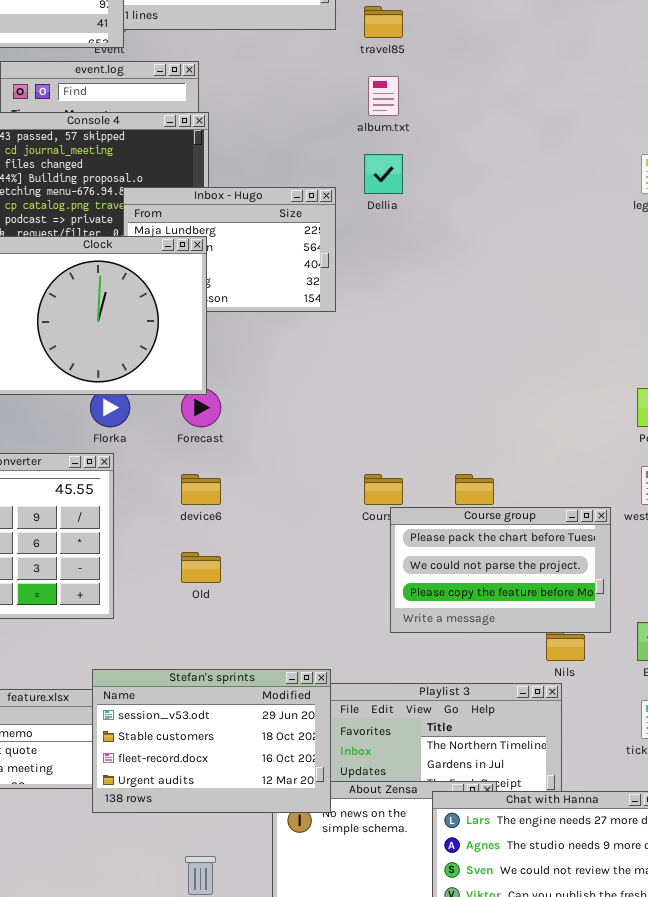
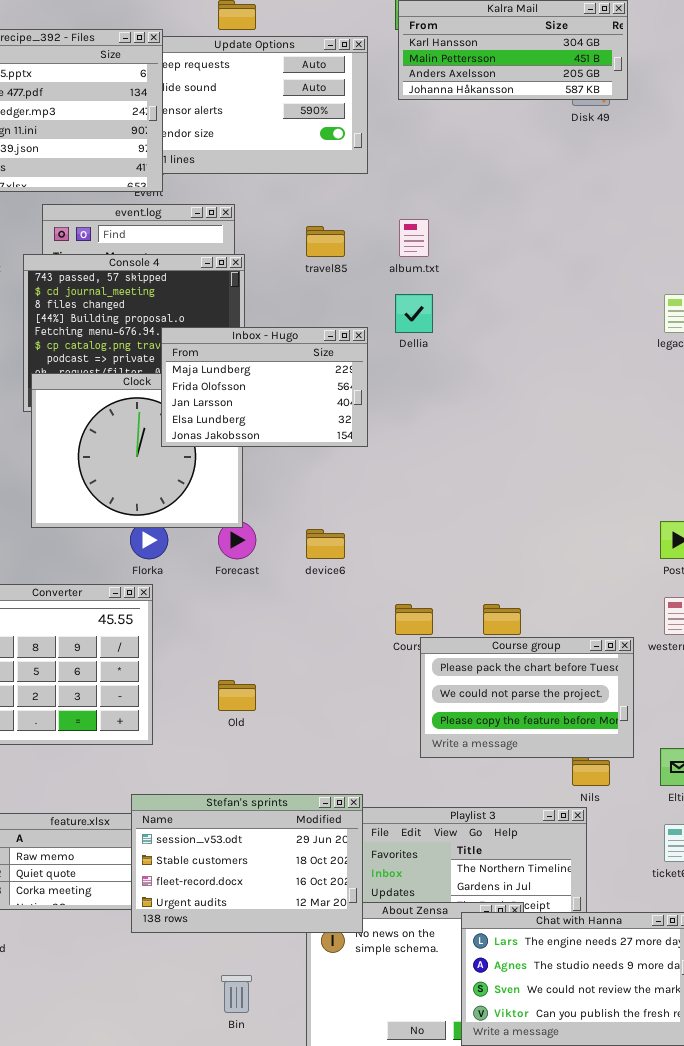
travel85: [364,6,403,38] -> [306,226,345,257], moved
Inbox - Hugo: [123,187,336,312] -> [161,327,368,447], raised
device6: [181,474,221,505] -> [306,529,345,559], moved

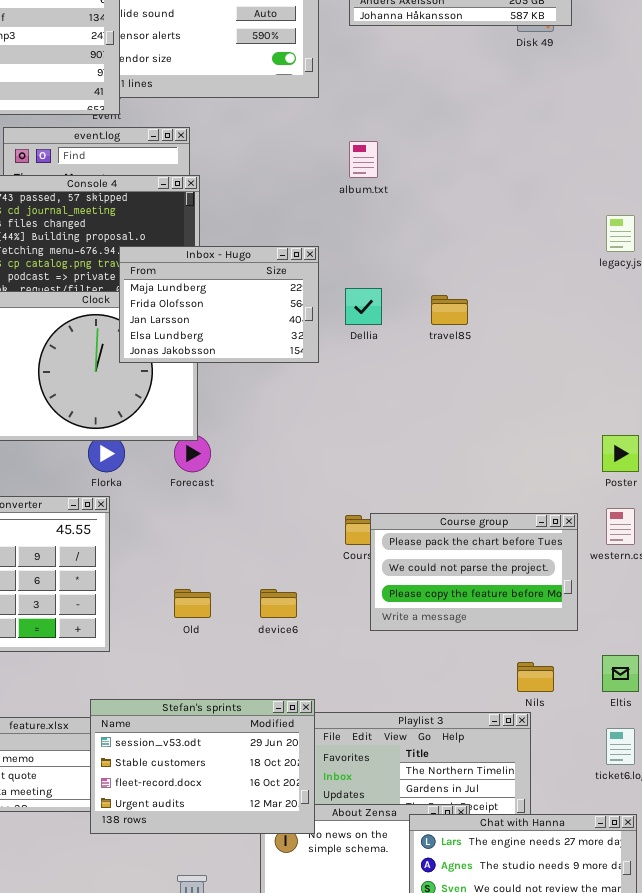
travel85: [306,226,345,257] -> [431,295,468,325], moved
Dellia: [395,294,433,333] -> [345,288,382,325], moved
device6: [306,529,345,559] -> [260,589,297,618], moved
Course group: [420,637,634,758] -> [370,513,578,631], moved

